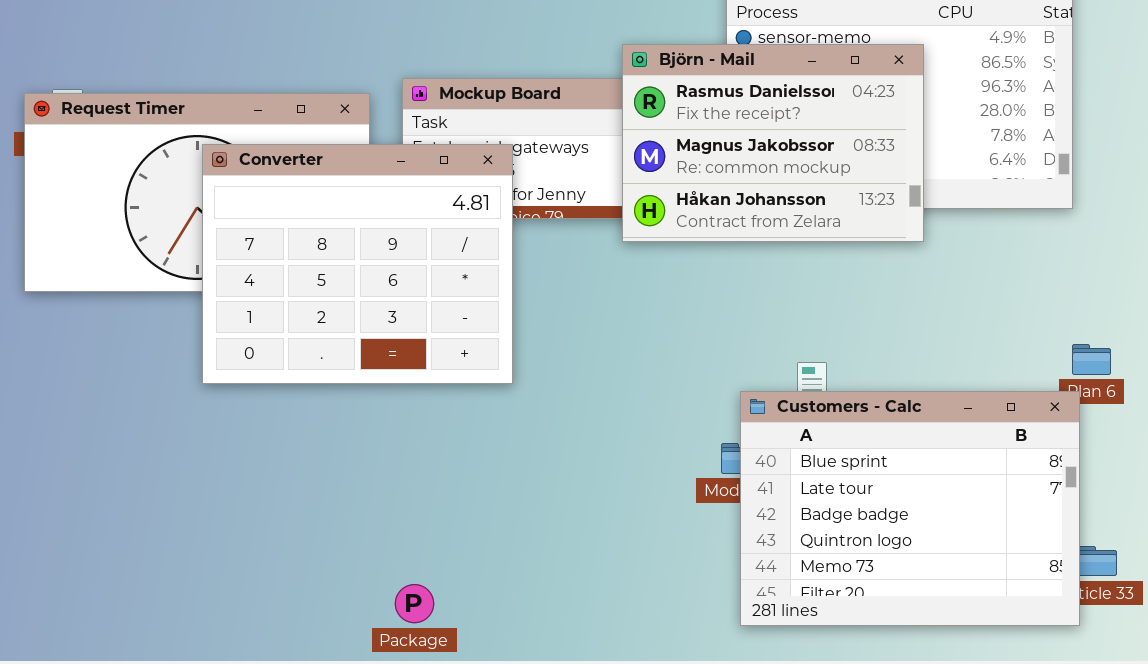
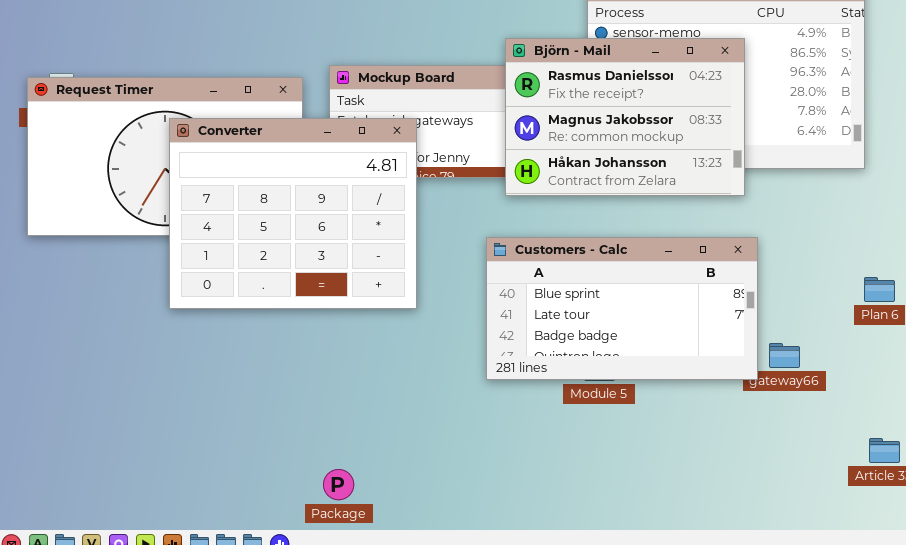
Customers - Calc: [740,391,1080,626] -> [486,237,758,380], moved, resized

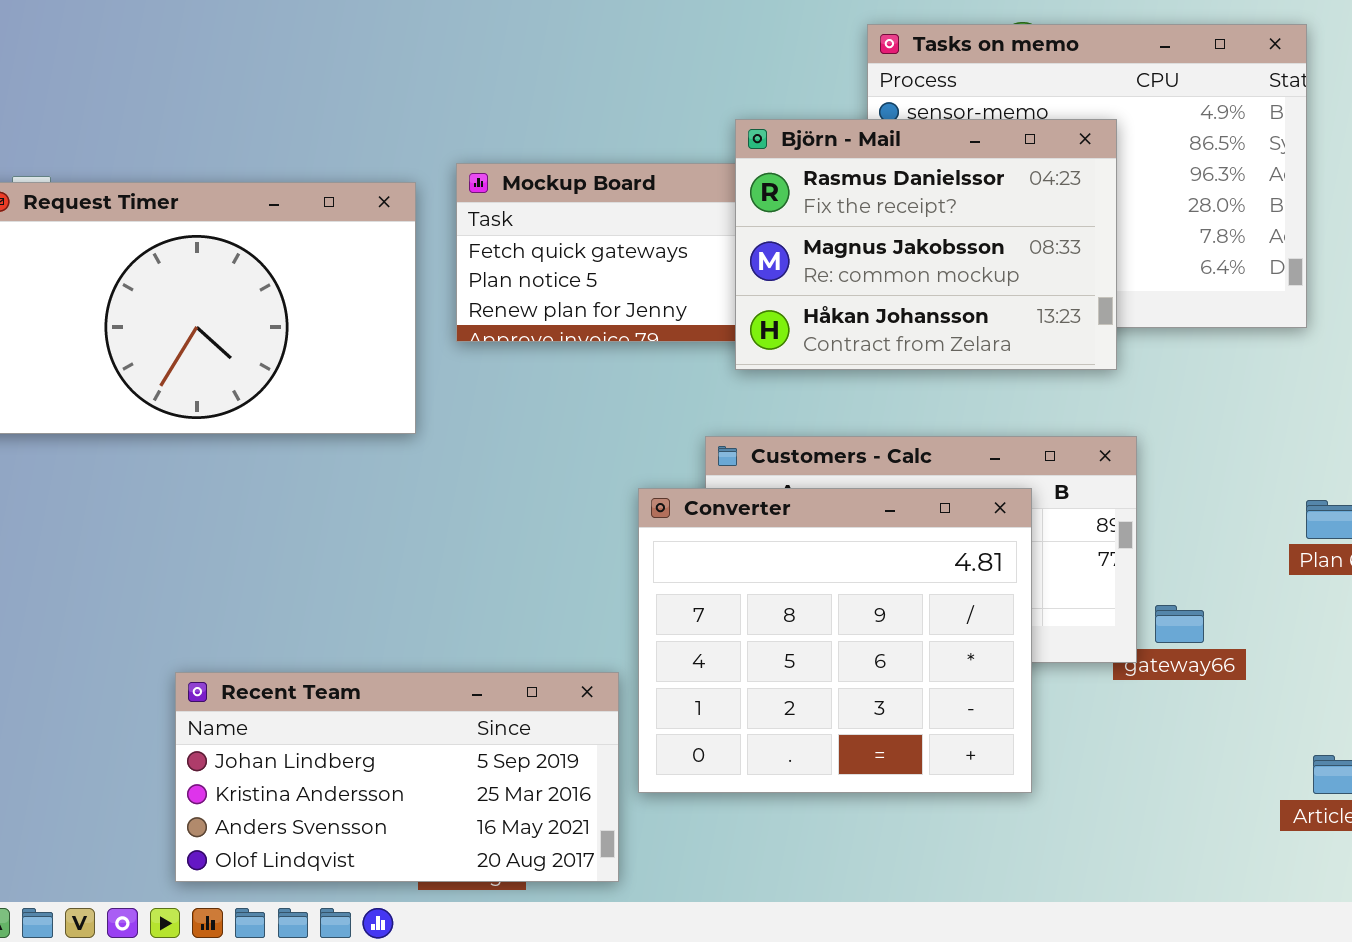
Converter: [169,118,417,309] -> [638,488,1032,793], moved
Recent Team: none -> [175,672,619,882], opened

